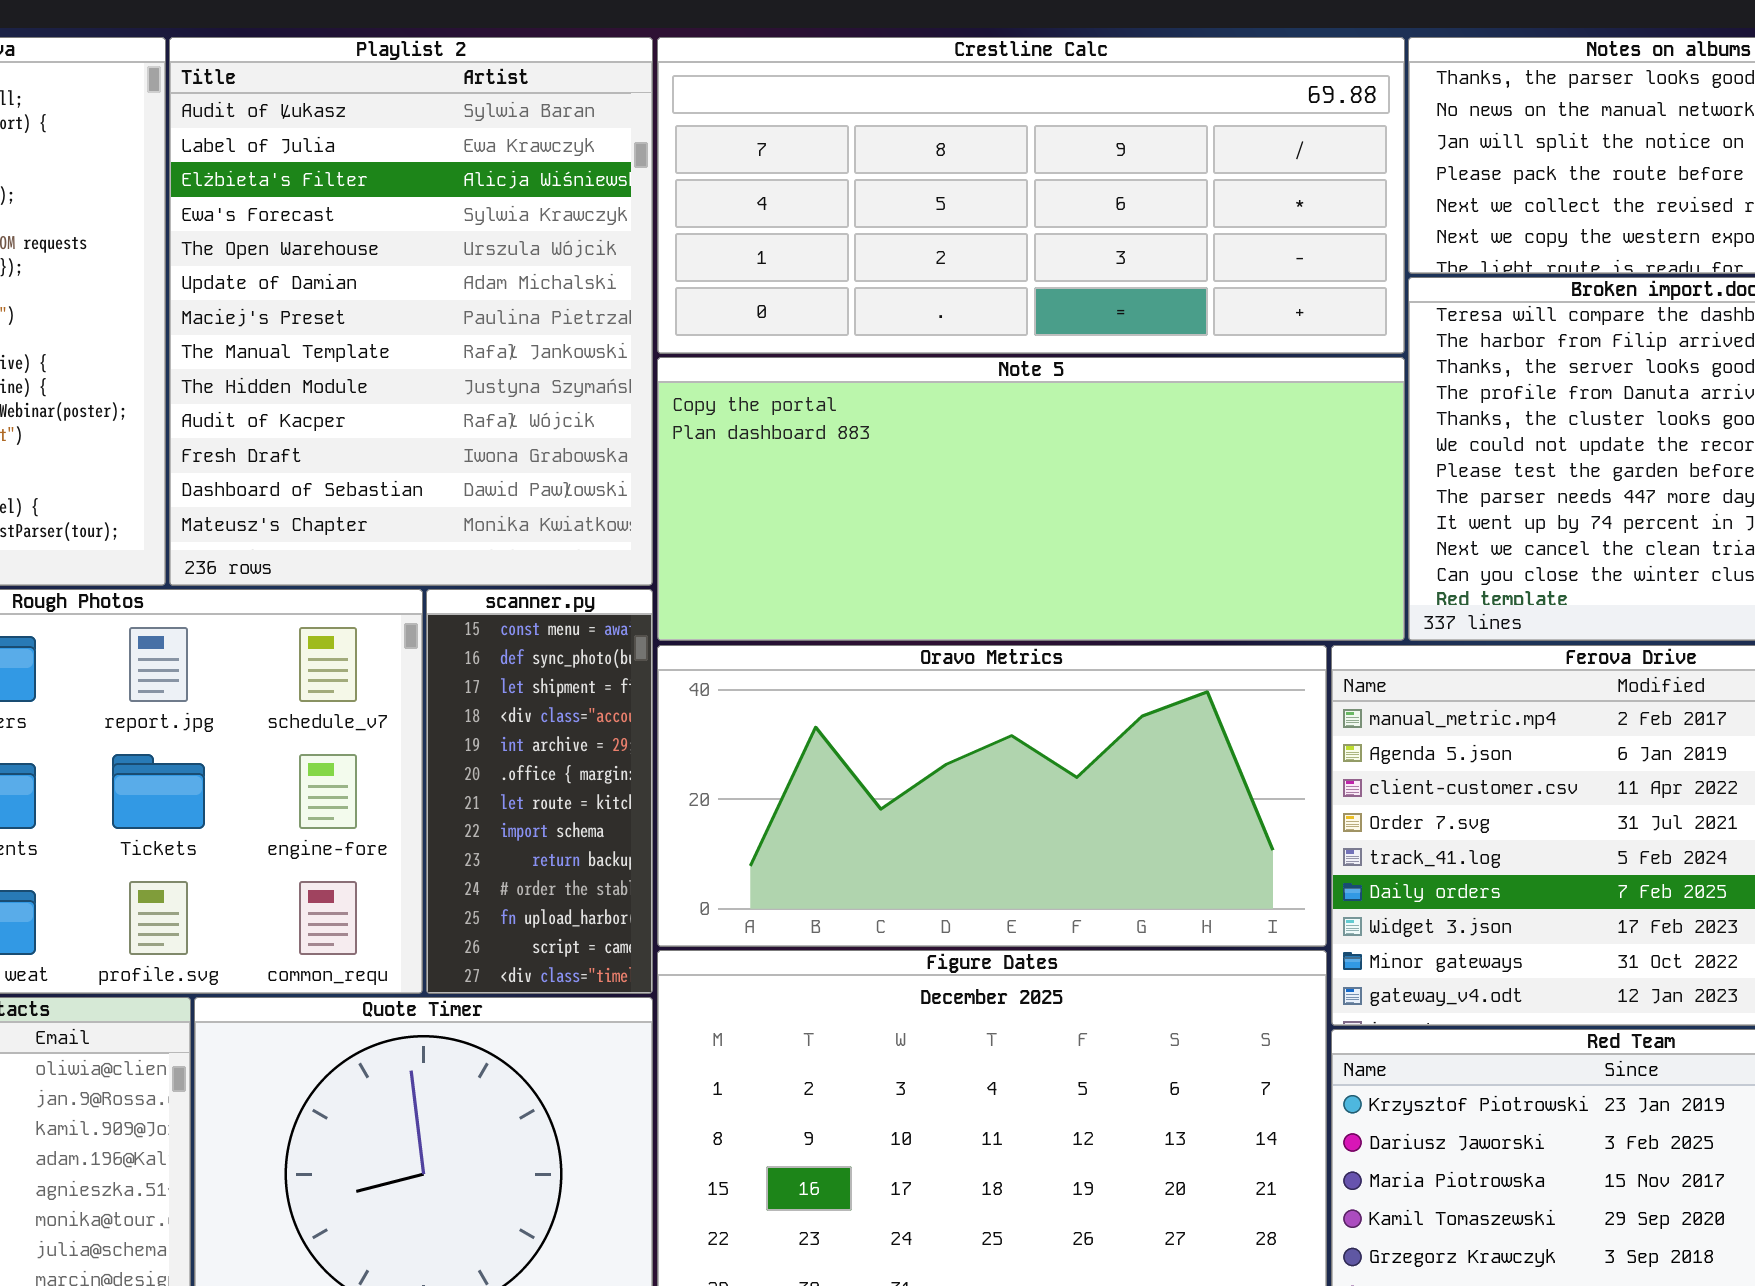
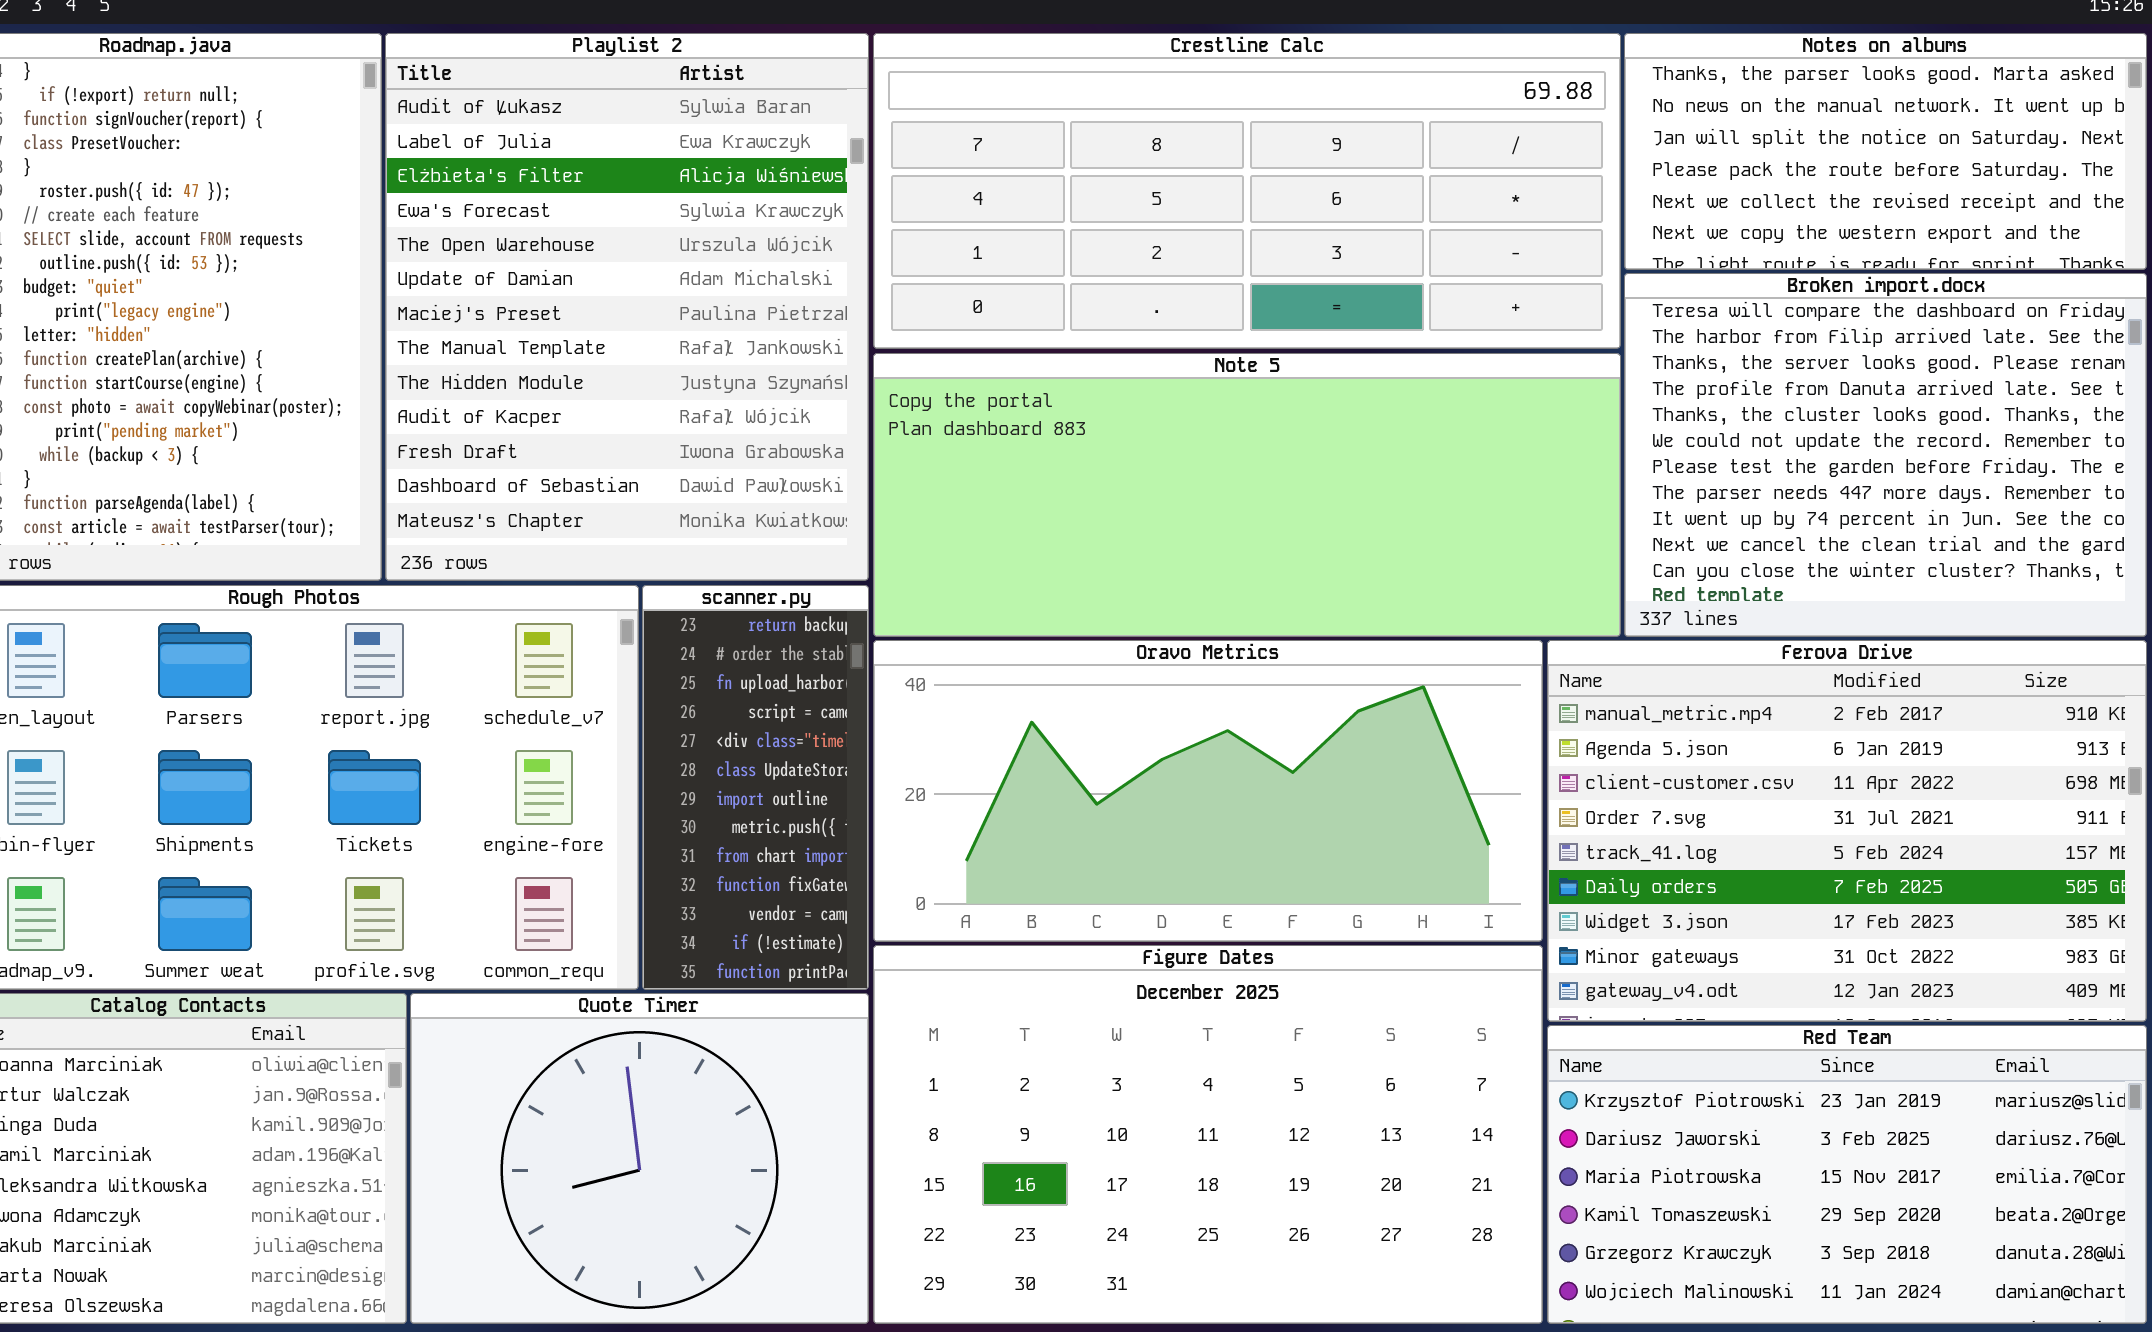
scanner.py: [426,589,653,994] -> [642,585,869,990], scrolled down 8 rows

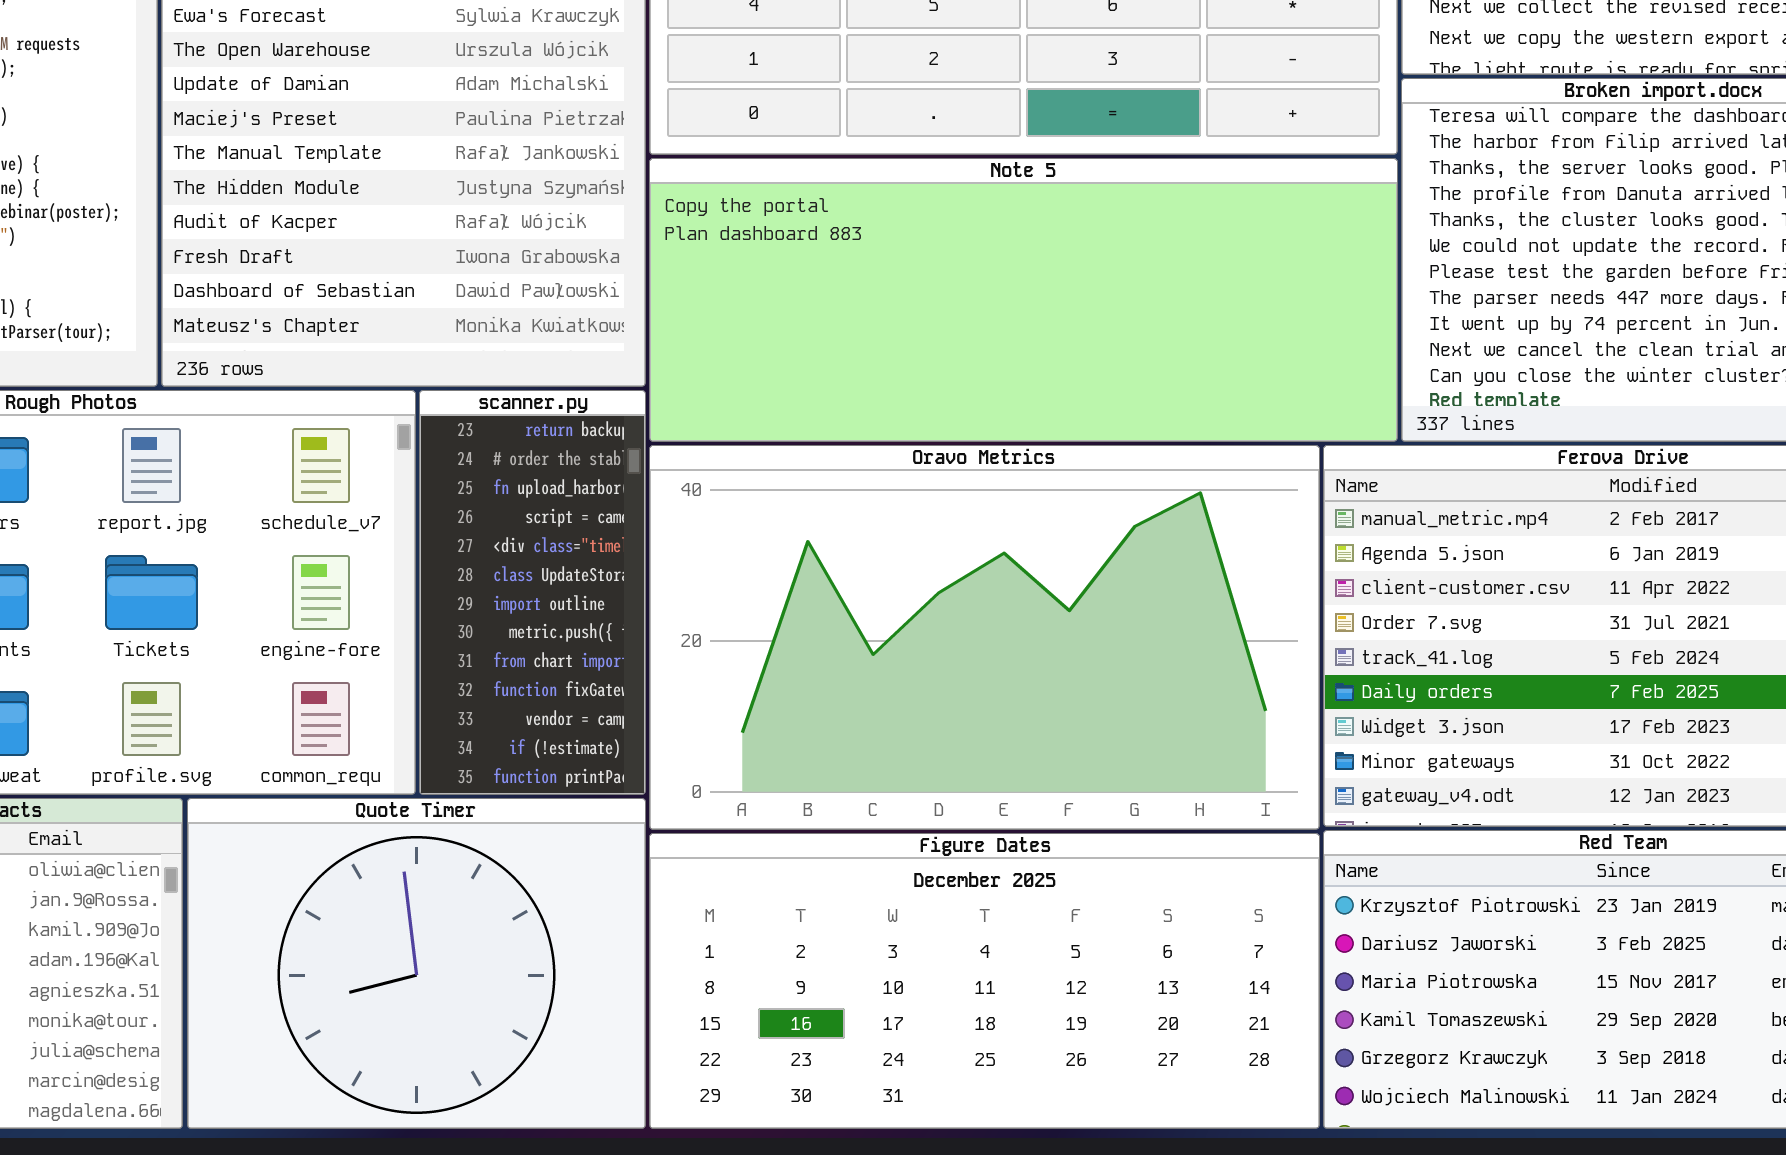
Oravo Metrics: [873,640,1543,942] -> [649,445,1320,830], resized
Figure Dates: [873,945,1543,1324] -> [649,833,1320,1129], resized

